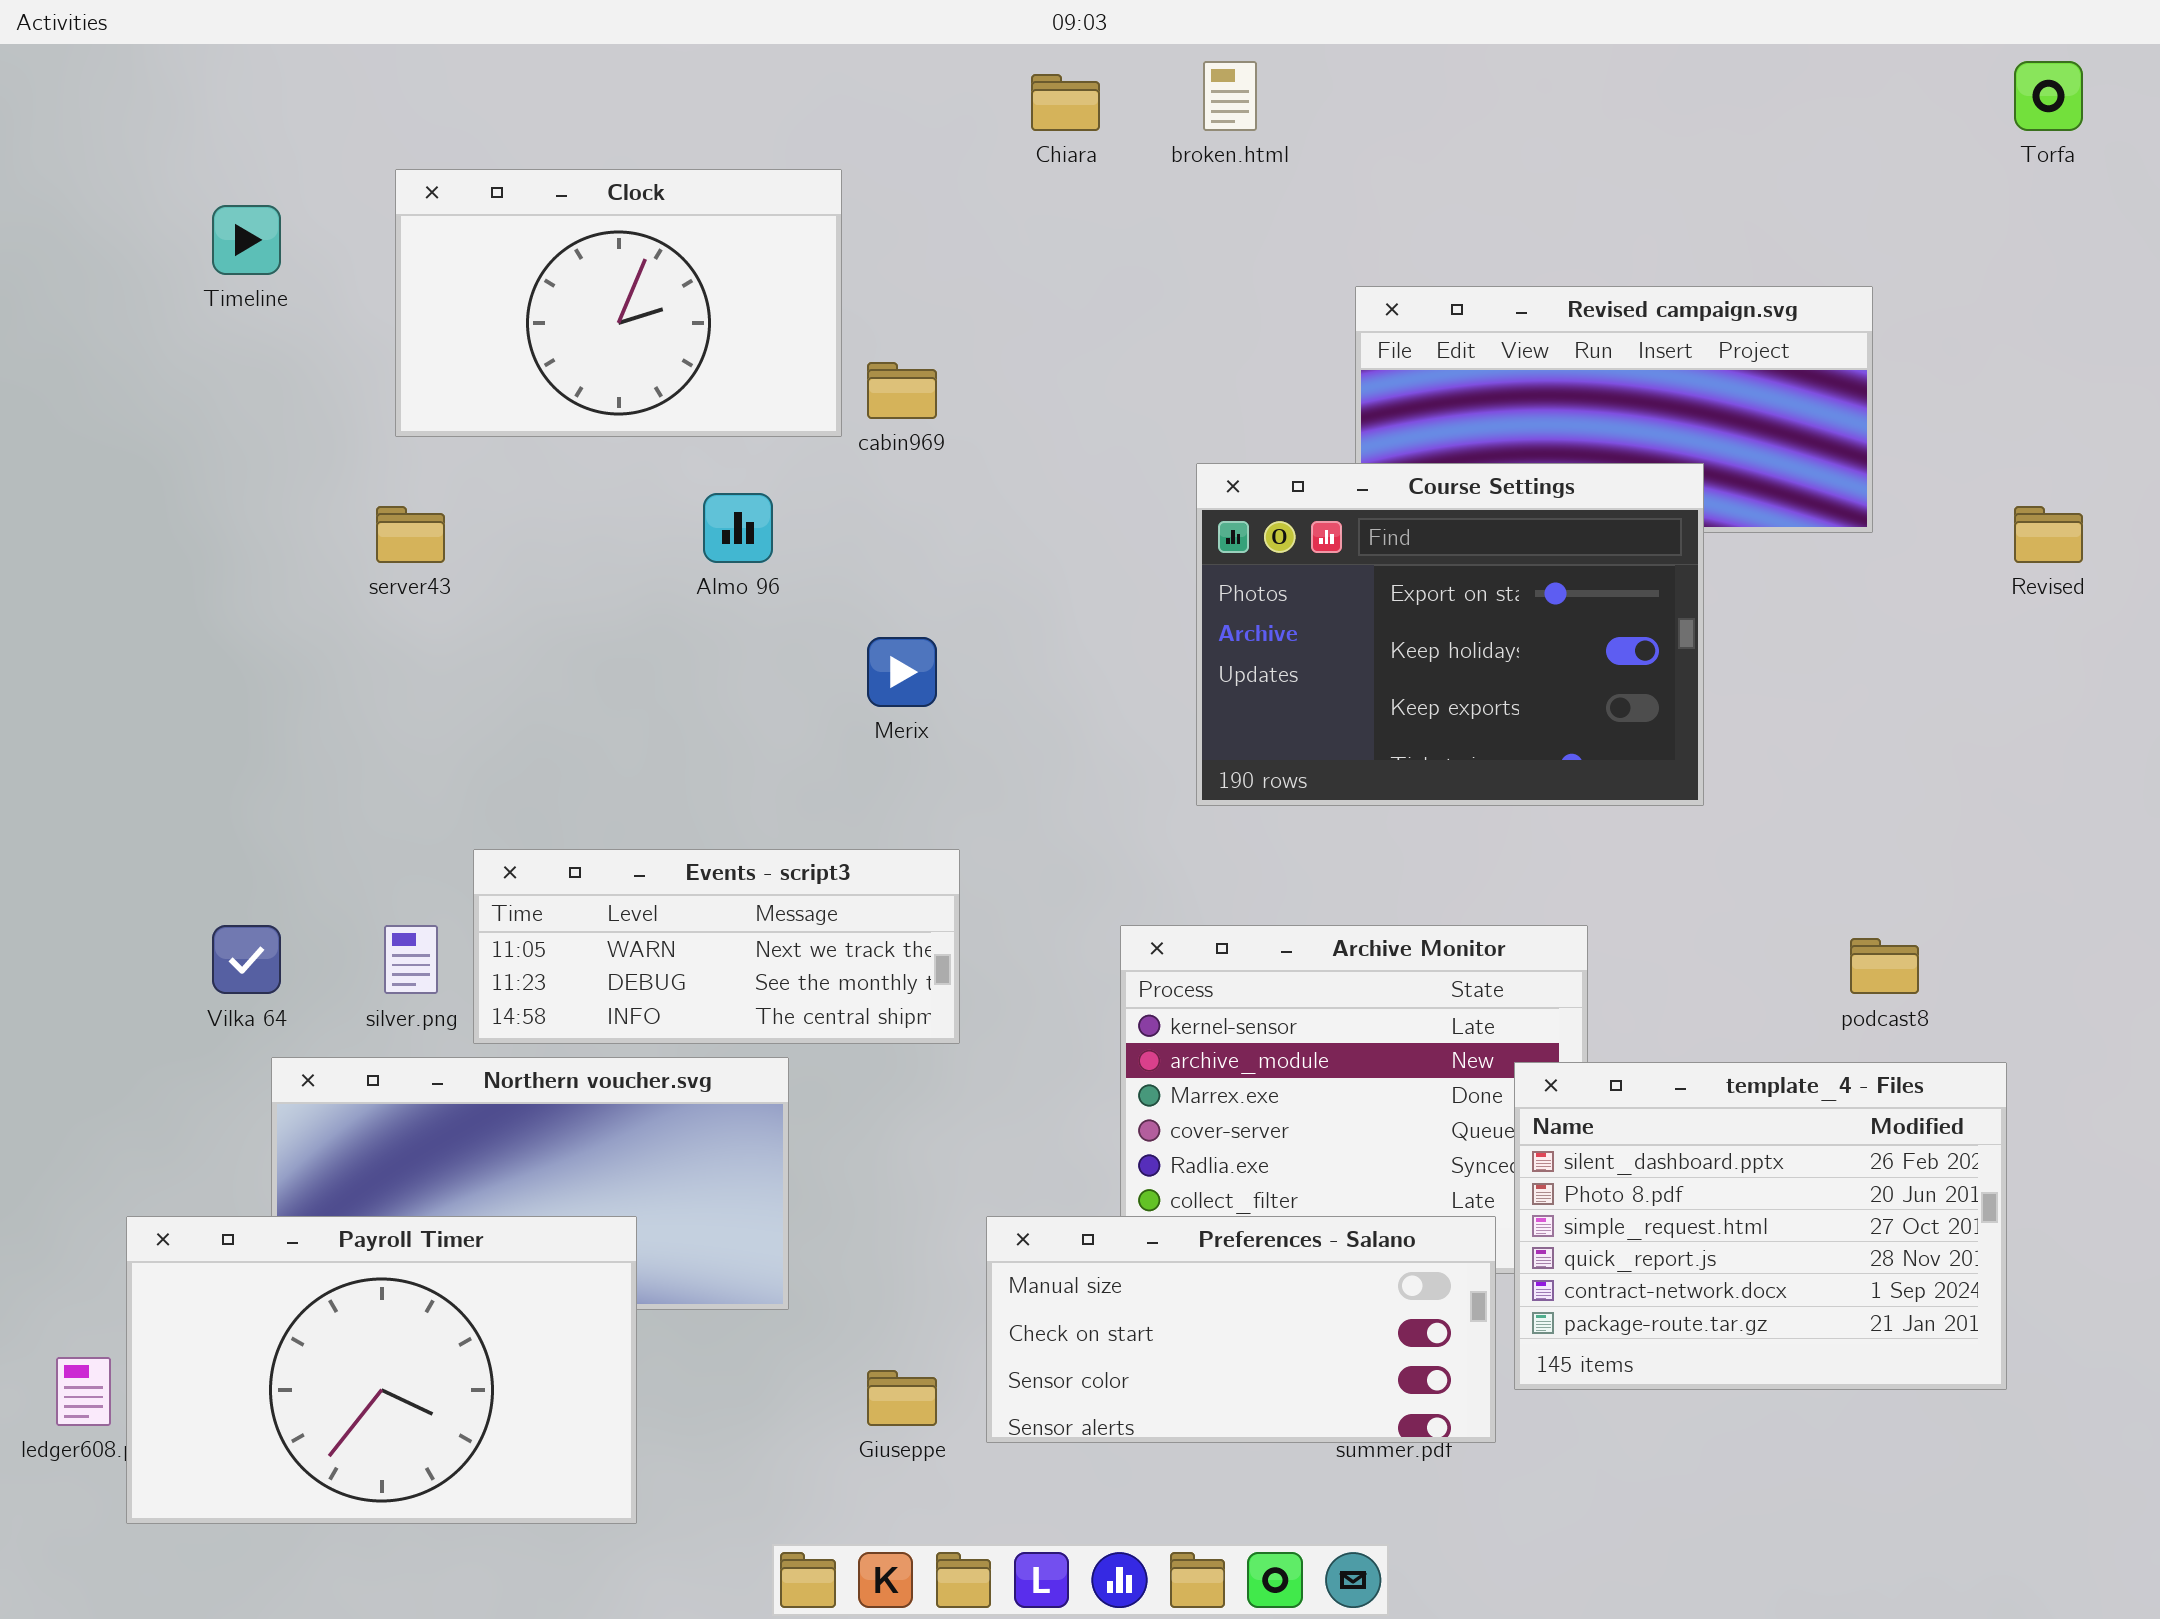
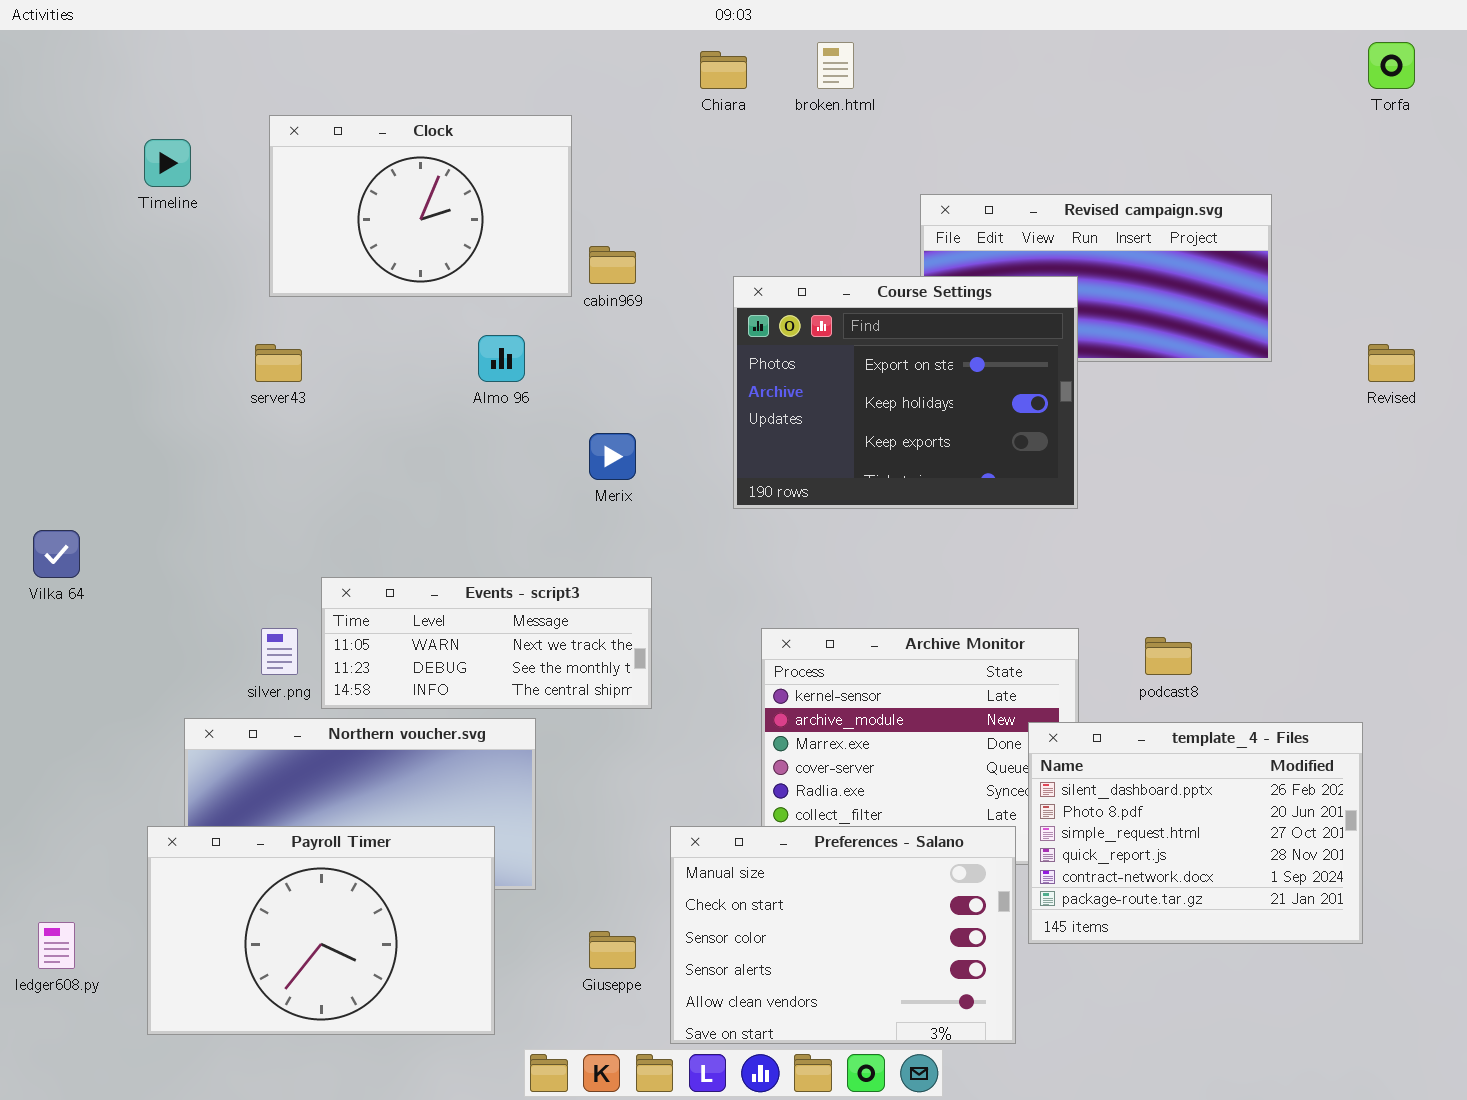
Course Settings: [1196,463,1704,806] -> [733,276,1078,509], moved
Vilka 64: [212,925,281,994] -> [33,530,80,578], moved
podcast8: [1850,938,1919,994] -> [1145,637,1192,675], moved
Payroll Timer: [126,1216,637,1524] -> [147,826,495,1035], moved
Preferences - Salano: [986,1216,1496,1443] -> [670,826,1016,1044], resized

